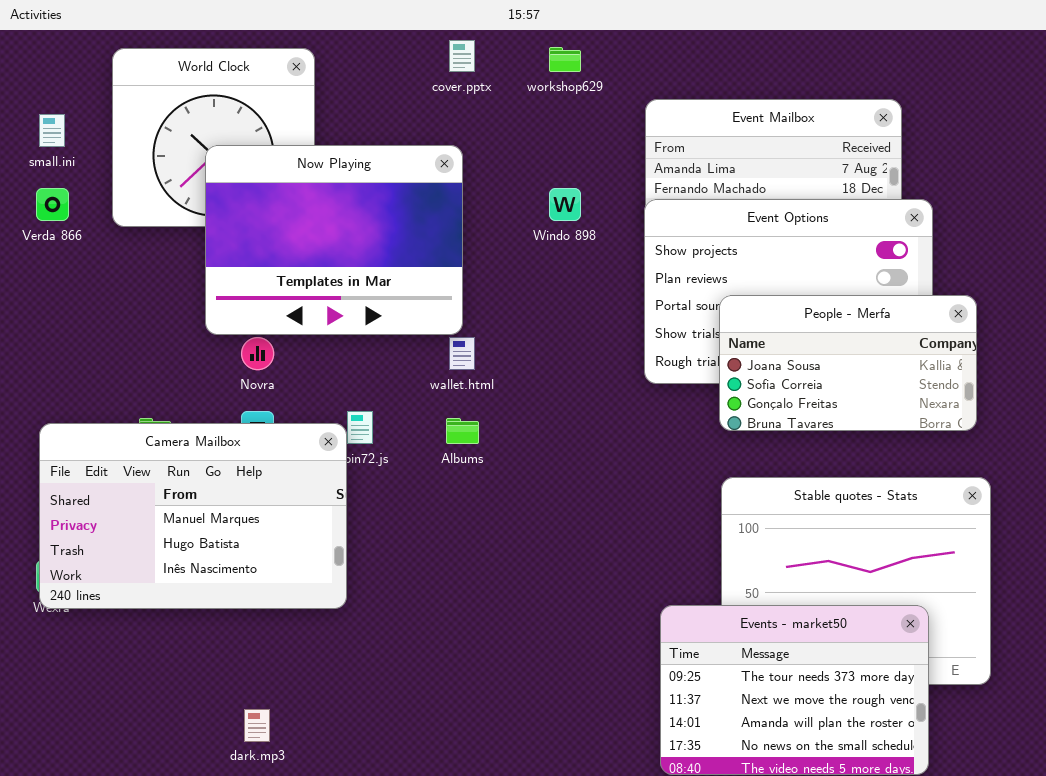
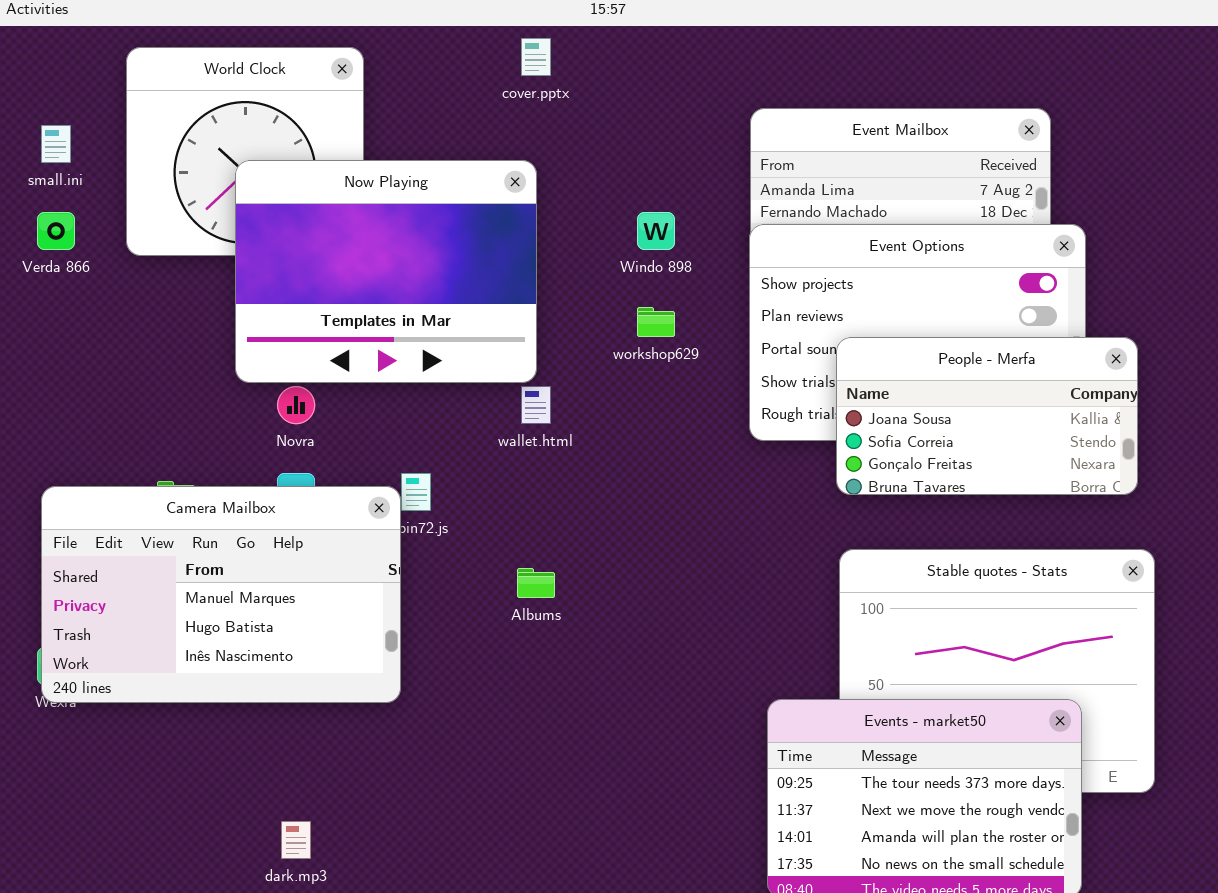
workshop629: [549,47,581,72] -> [637,307,675,337], moved
Albums: [446,418,479,444] -> [517,568,555,598], moved

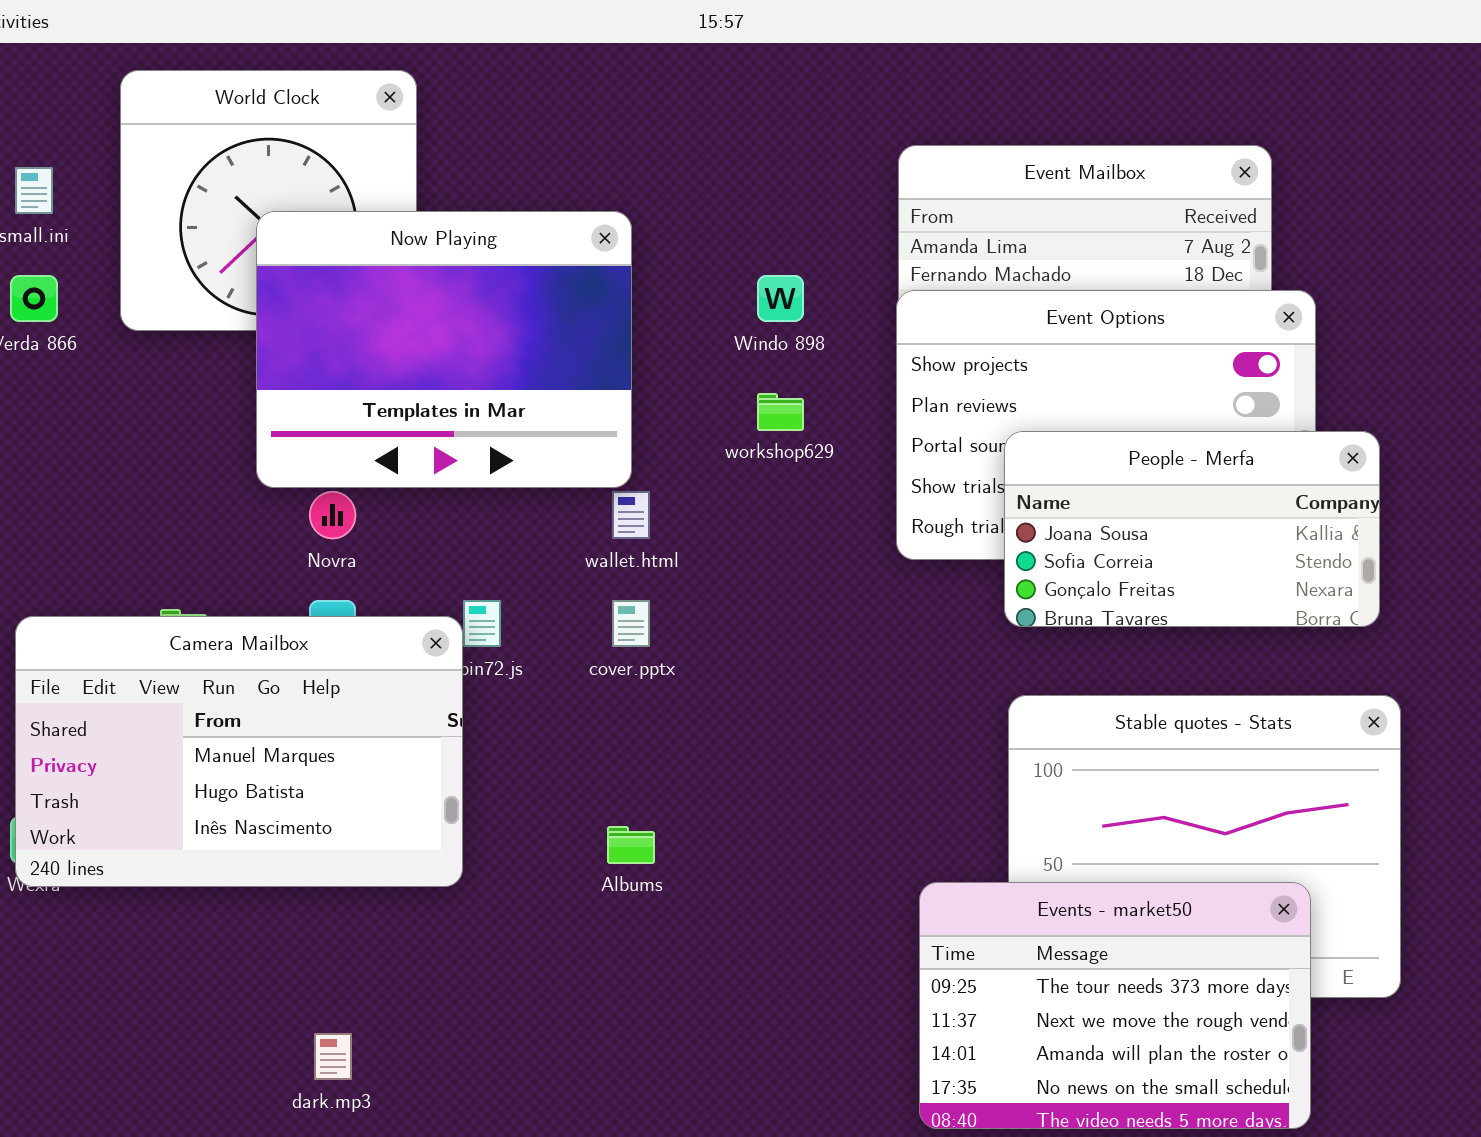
cover.pptx: [521,38,551,76] -> [612,600,650,647], moved
Albums: [517,568,555,598] -> [607,826,655,864], moved

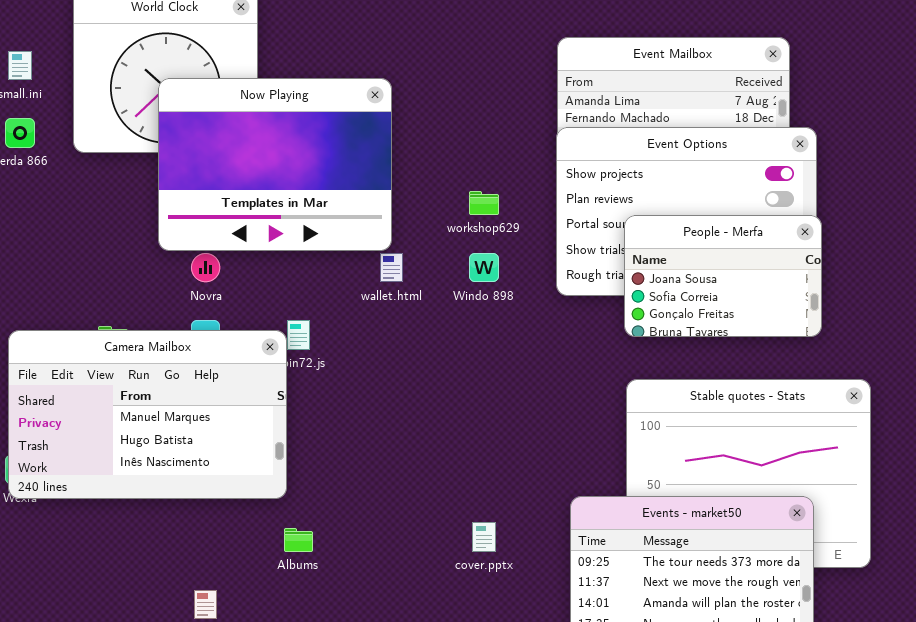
Windo 898: [757,275,804,322] -> [469,253,499,282], moved
People - Merfa: [1004,431,1380,627] -> [624,215,822,337], resized
cover.pptx: [612,600,650,647] -> [472,522,496,552], moved
Albums: [607,826,655,864] -> [284,528,313,552], moved

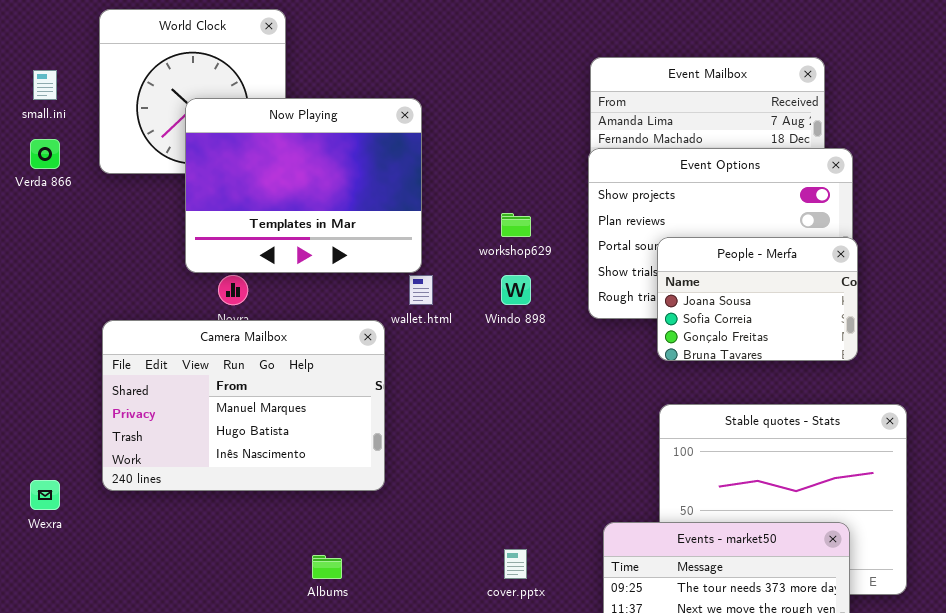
Camera Mailbox: [8,330,287,499] -> [102,320,385,491], moved

